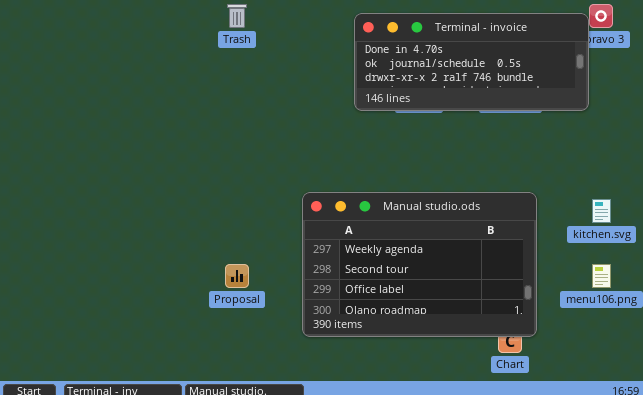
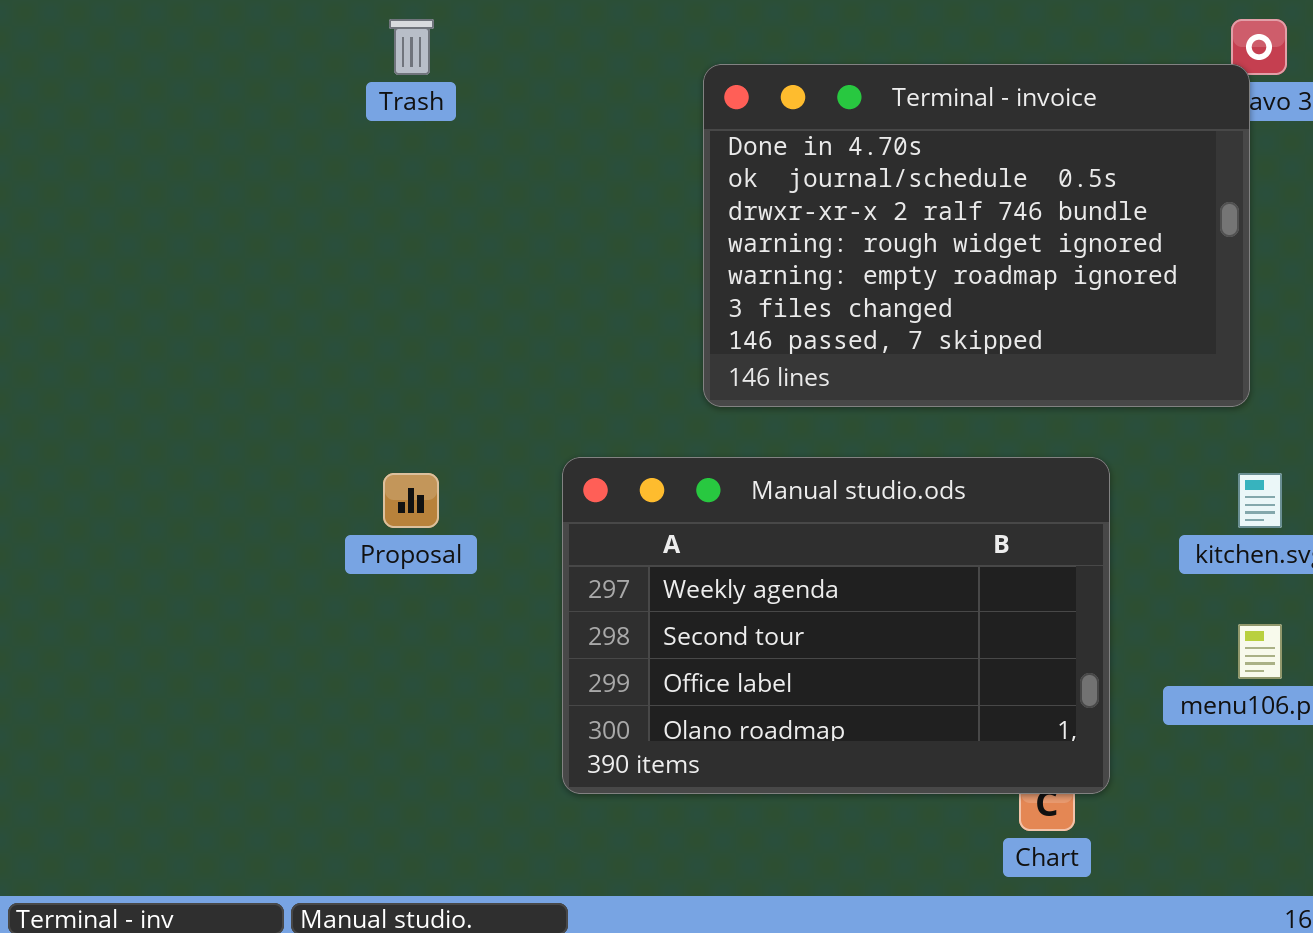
Terminal - invoice: [354,13,589,111] -> [703,64,1250,407], moved, resized
Proposal: [225,264,249,288] -> [383,473,439,528], moved

